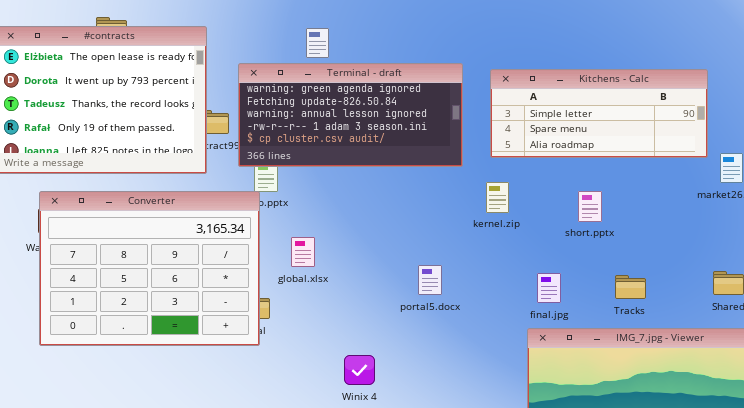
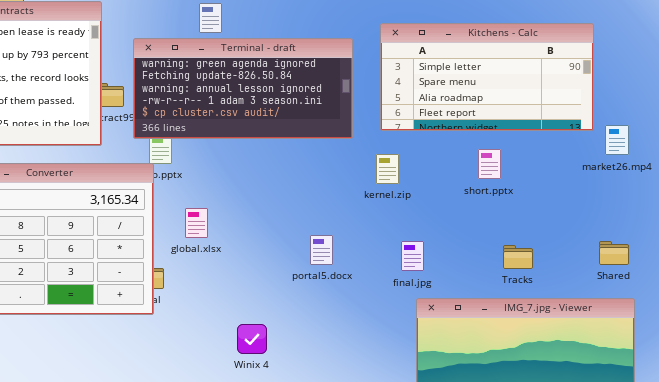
Kitchens - Calc: [490,69,708,158] -> [380,23,594,131], resized
short.pptx: [578,191,602,222] -> [478,149,501,179], moved
final.jpg: [537,273,561,303] -> [401,241,424,271], moved

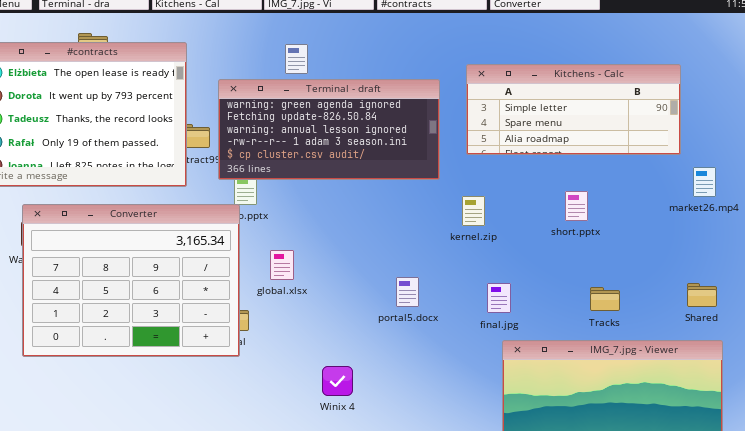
Kitchens - Calc: [380,23,594,131] -> [466,64,681,155], resized

